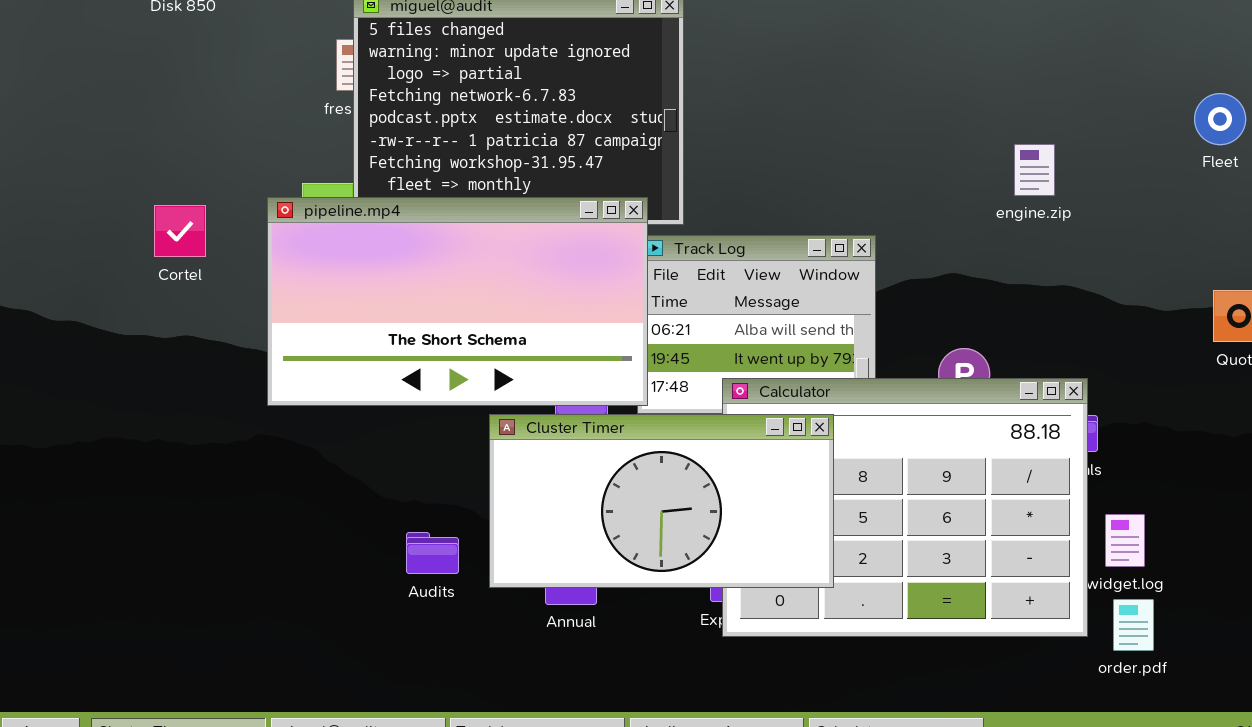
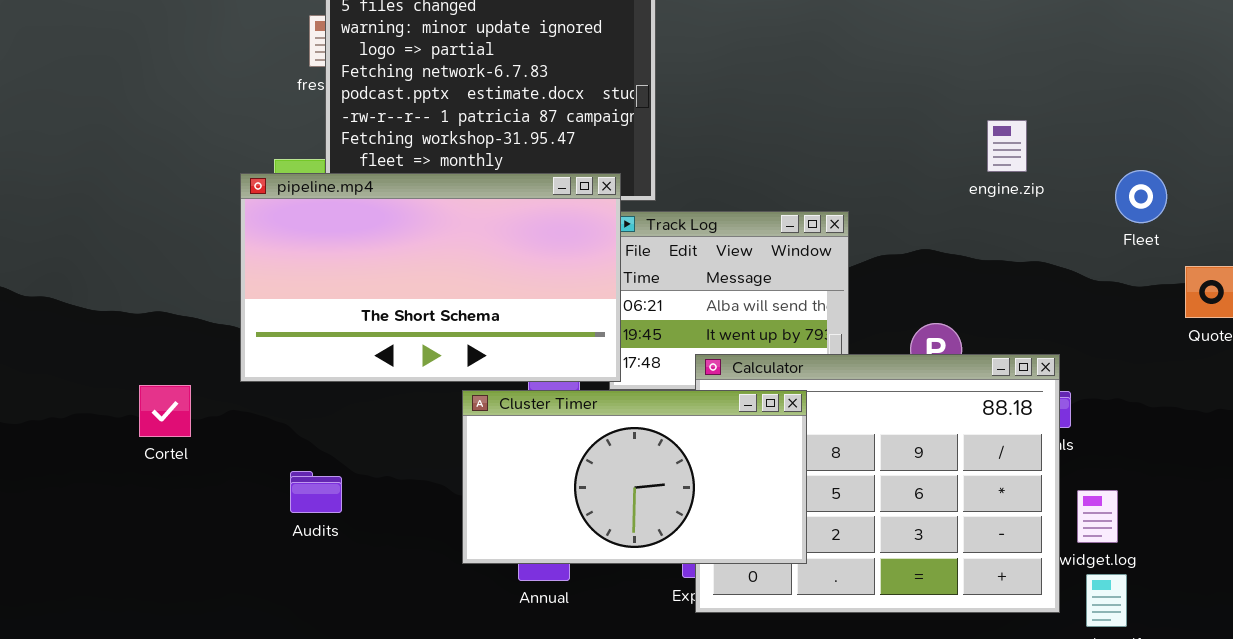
Fleet: [1194,93,1246,145] -> [1115,170,1167,223], moved
Cortel: [154,205,206,257] -> [139,385,191,437], moved
Audits: [406,532,459,574] -> [290,471,342,513], moved

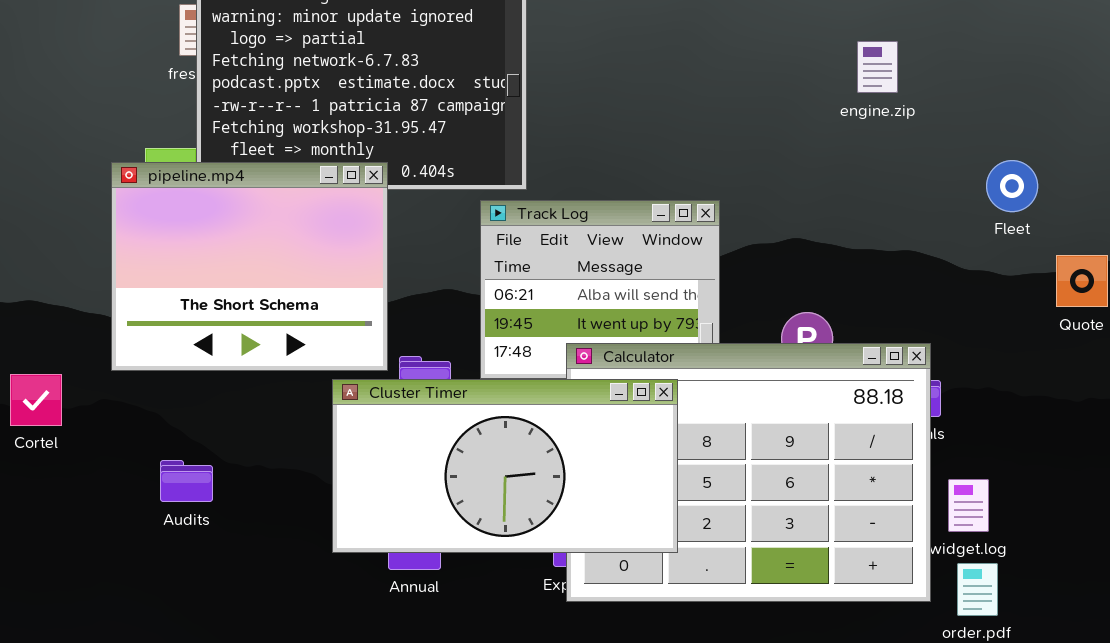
engine.zip: [987,120,1027,172] -> [857,41,898,93], moved
pipeline.mp4: [240,173,621,382] -> [111,162,388,371], resized

